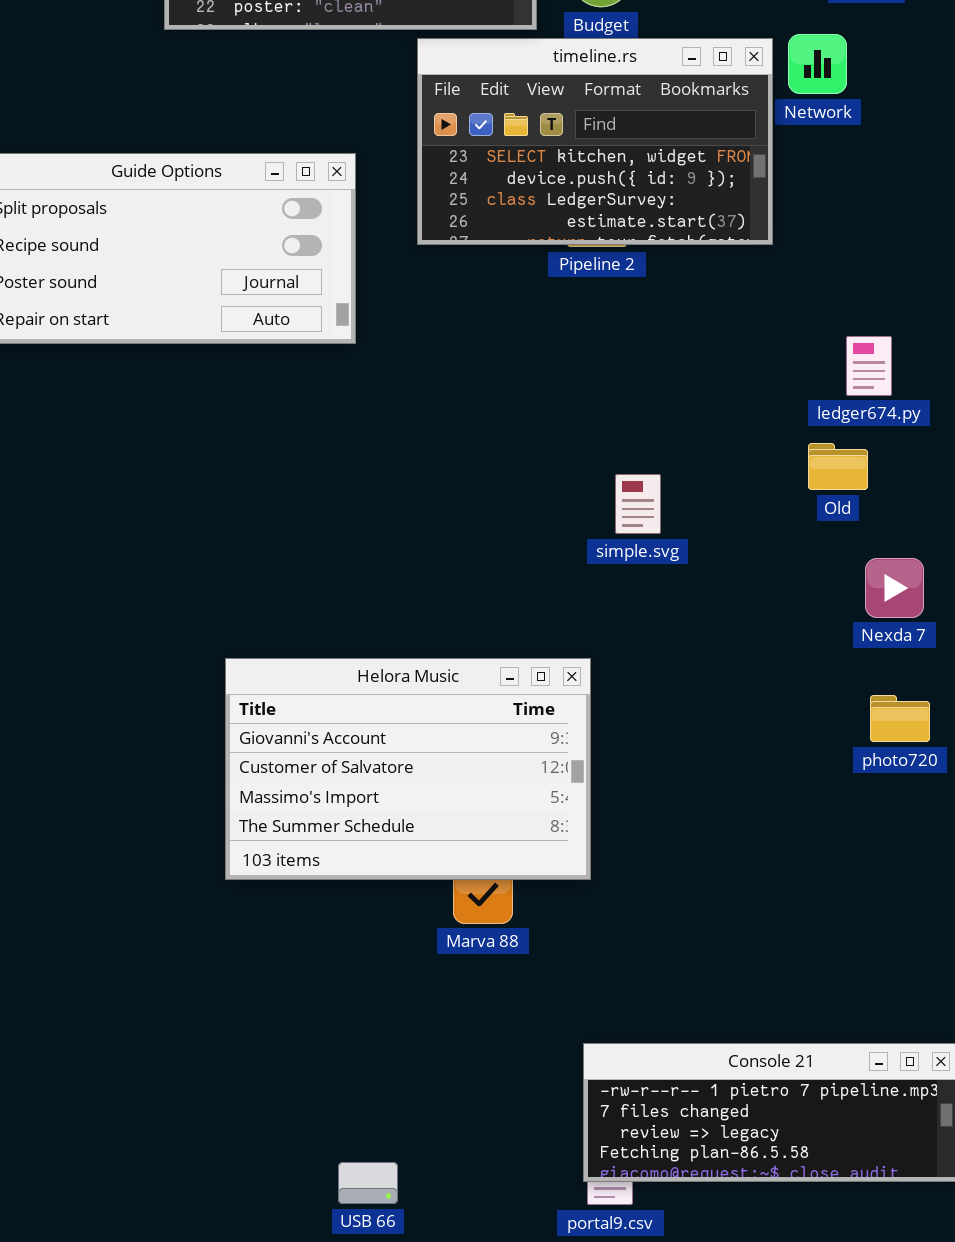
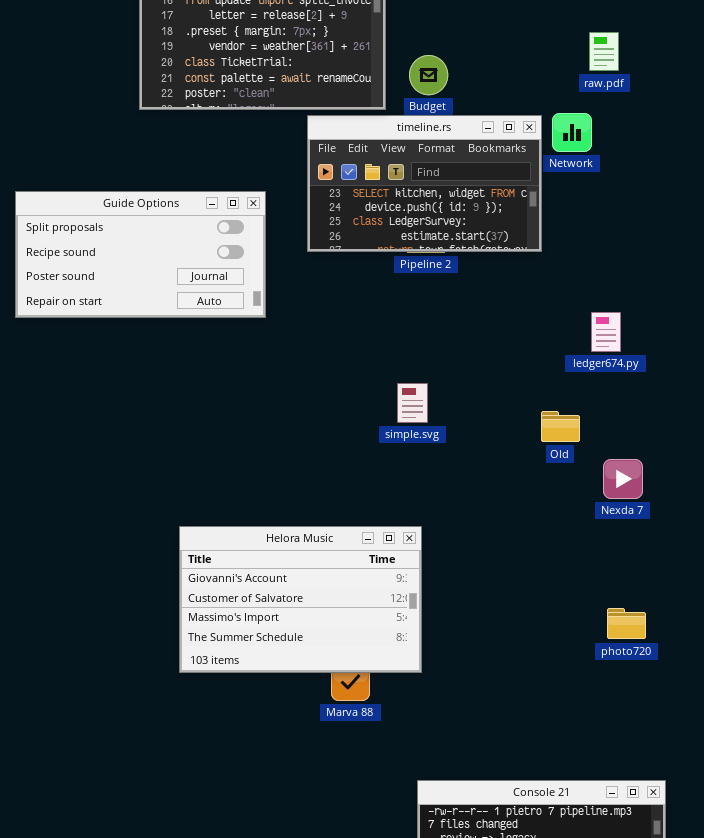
Old: [808,443,868,490] -> [541,411,580,442], moved
simple.svg: [615,474,661,534] -> [397,383,428,423], moved
photo720: [870,695,930,742] -> [607,608,646,639], moved

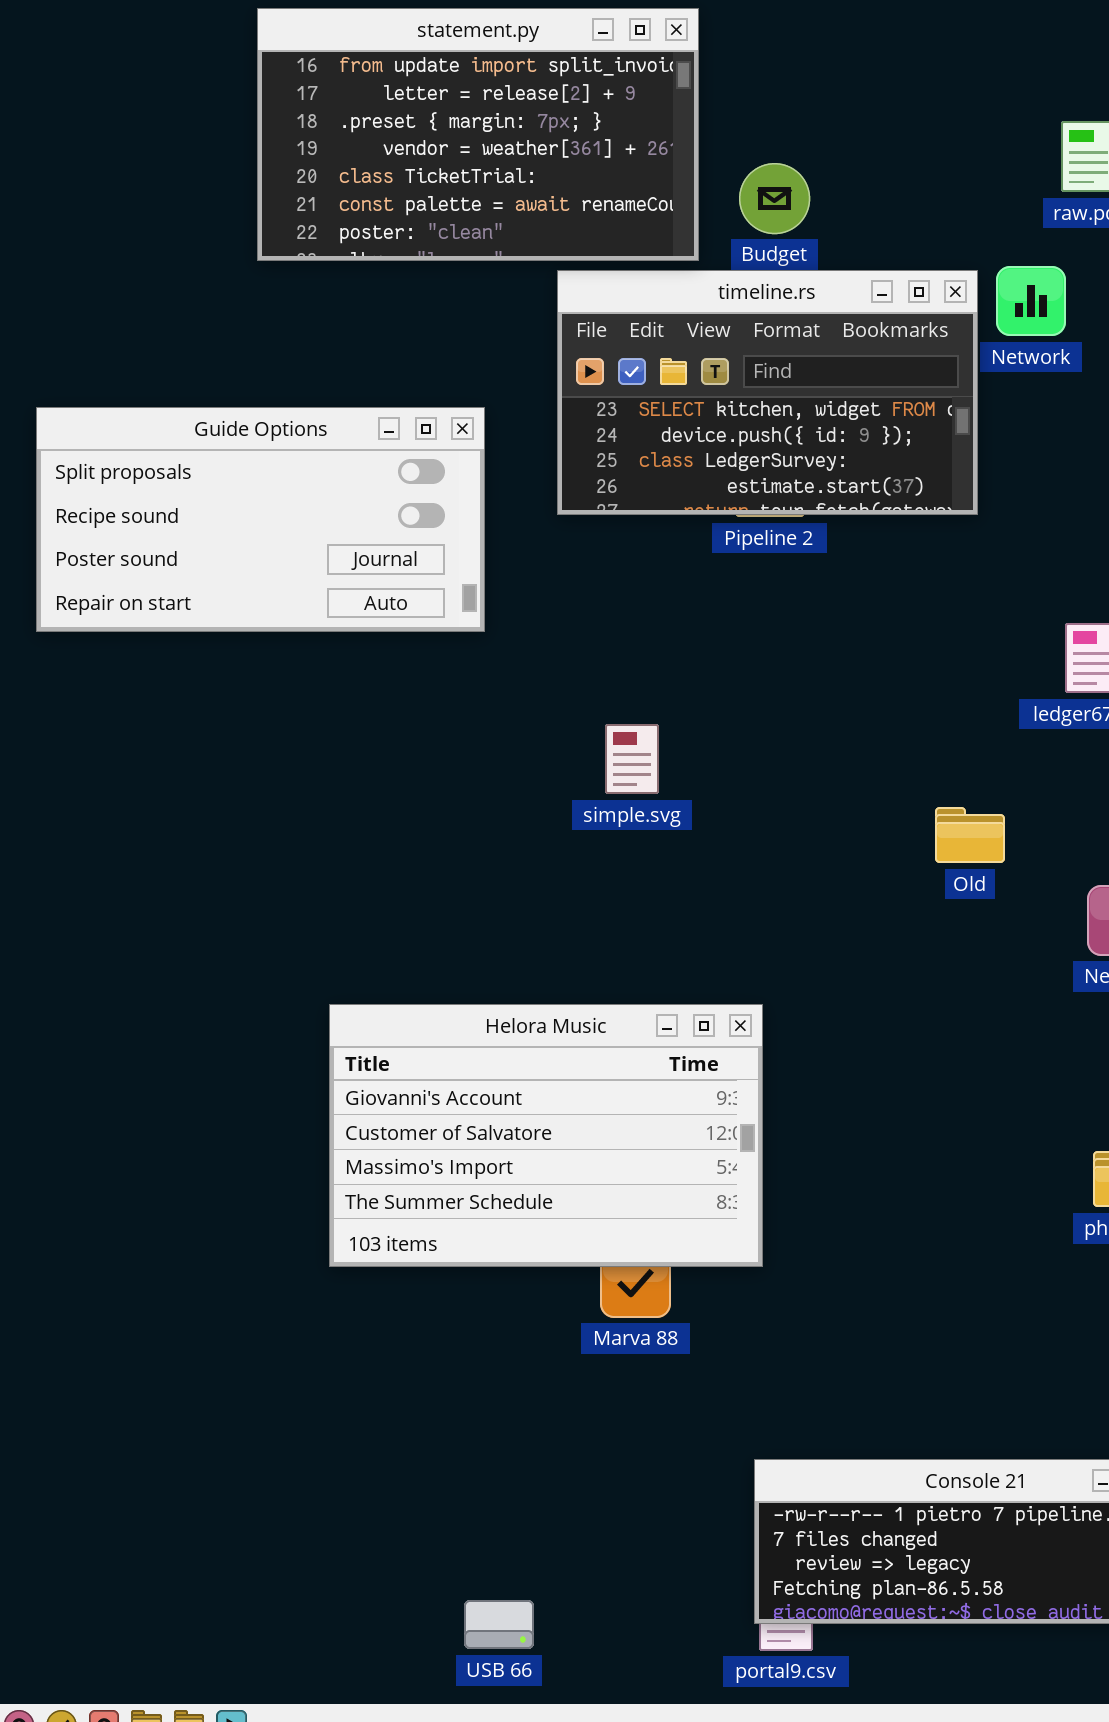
simple.svg: [397,383,428,423] -> [605,724,659,794], moved
Old: [541,411,580,442] -> [935,807,1005,863], moved

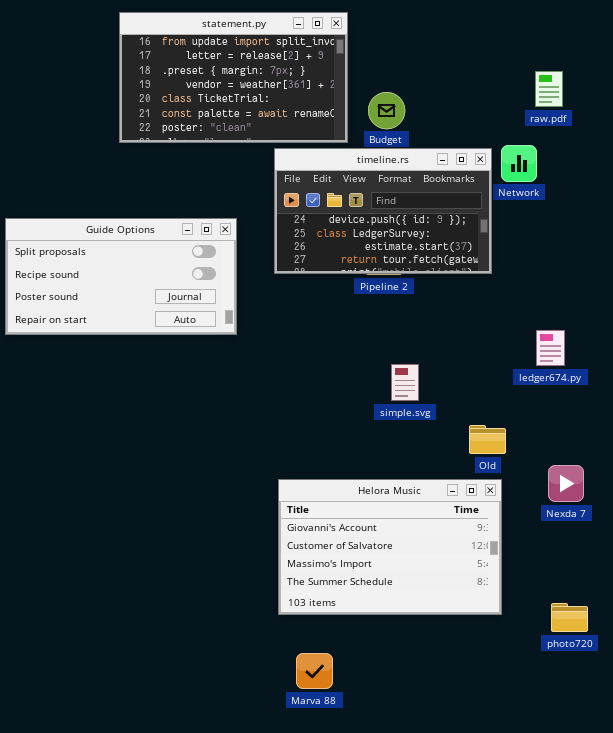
timeline.rs: [557,270,978,515] -> [274,148,492,274], scrolled down 1 row
simple.svg: [605,724,659,794] -> [391,364,419,401], moved
Helora Music: [329,1004,763,1267] -> [278,479,502,615], moved

